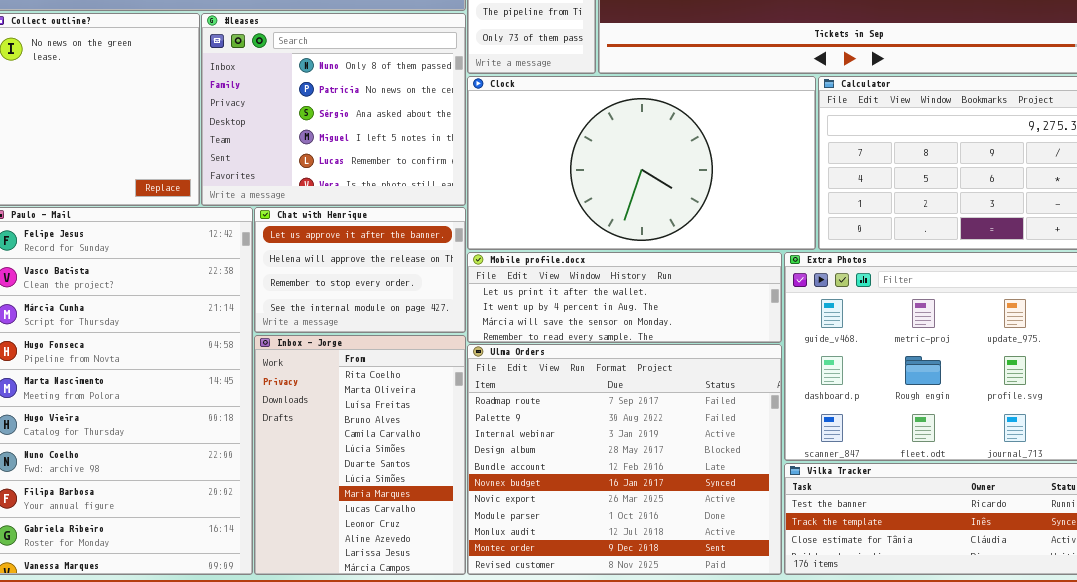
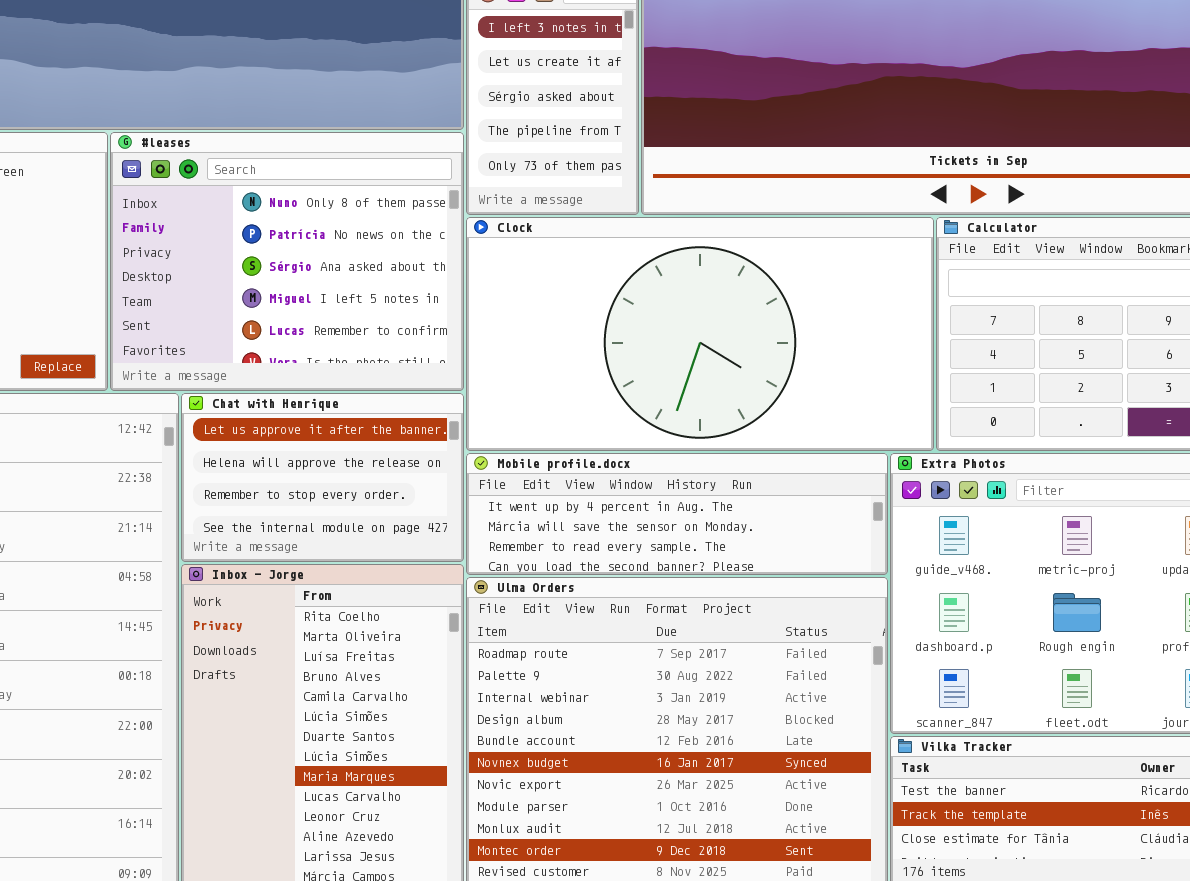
Mobile profile.docx: [467,252,782,343] -> [466,453,888,575], scrolled down 1 row

